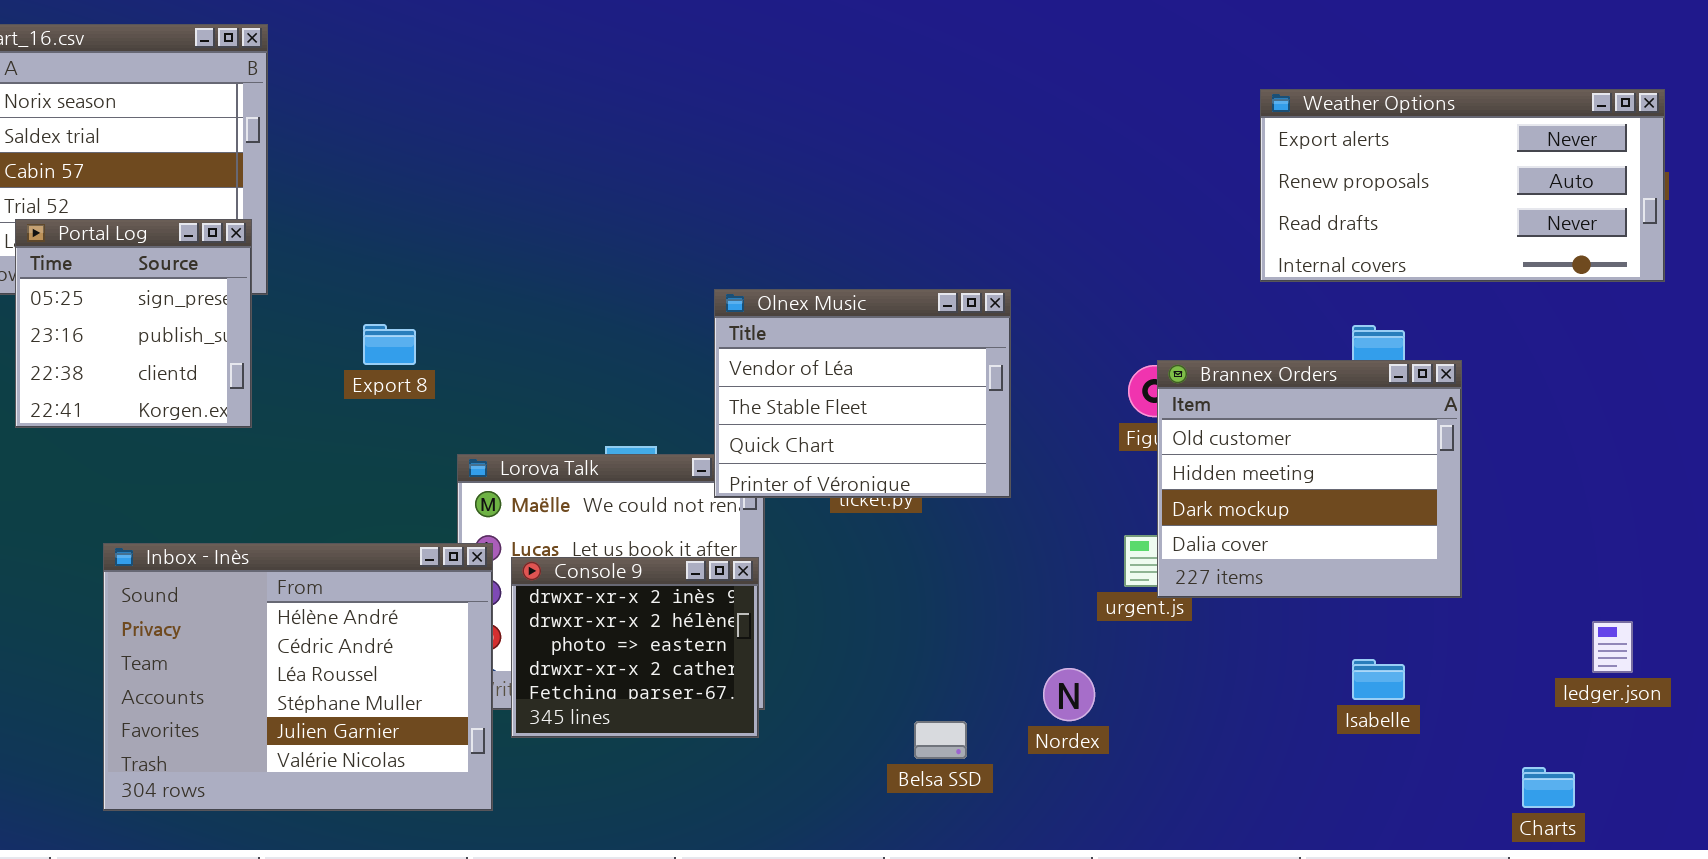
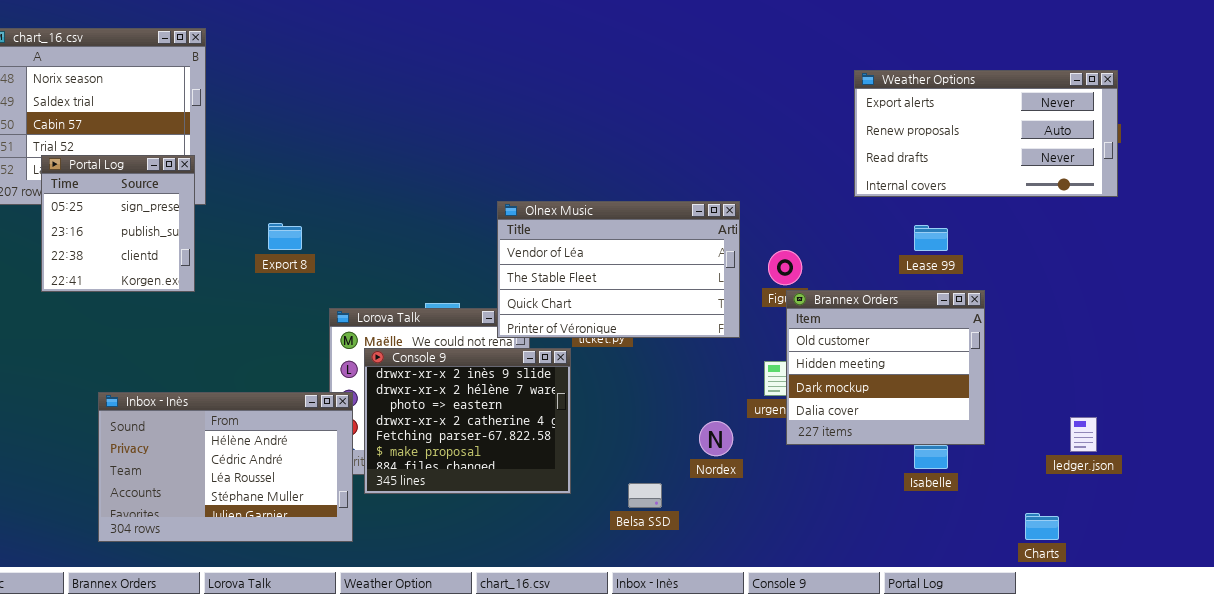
Olnex Music: [714,289,1011,498] -> [497,201,740,338], resized
Brannex Orders: [1157,360,1462,598] -> [786,290,985,445], moved
Inbox - Inès: [103,543,493,811] -> [98,392,353,542], resized
Console 9: [511,557,759,738] -> [364,348,571,494], resized
Nordex: [1043,668,1095,721] -> [699,421,733,456], moved

